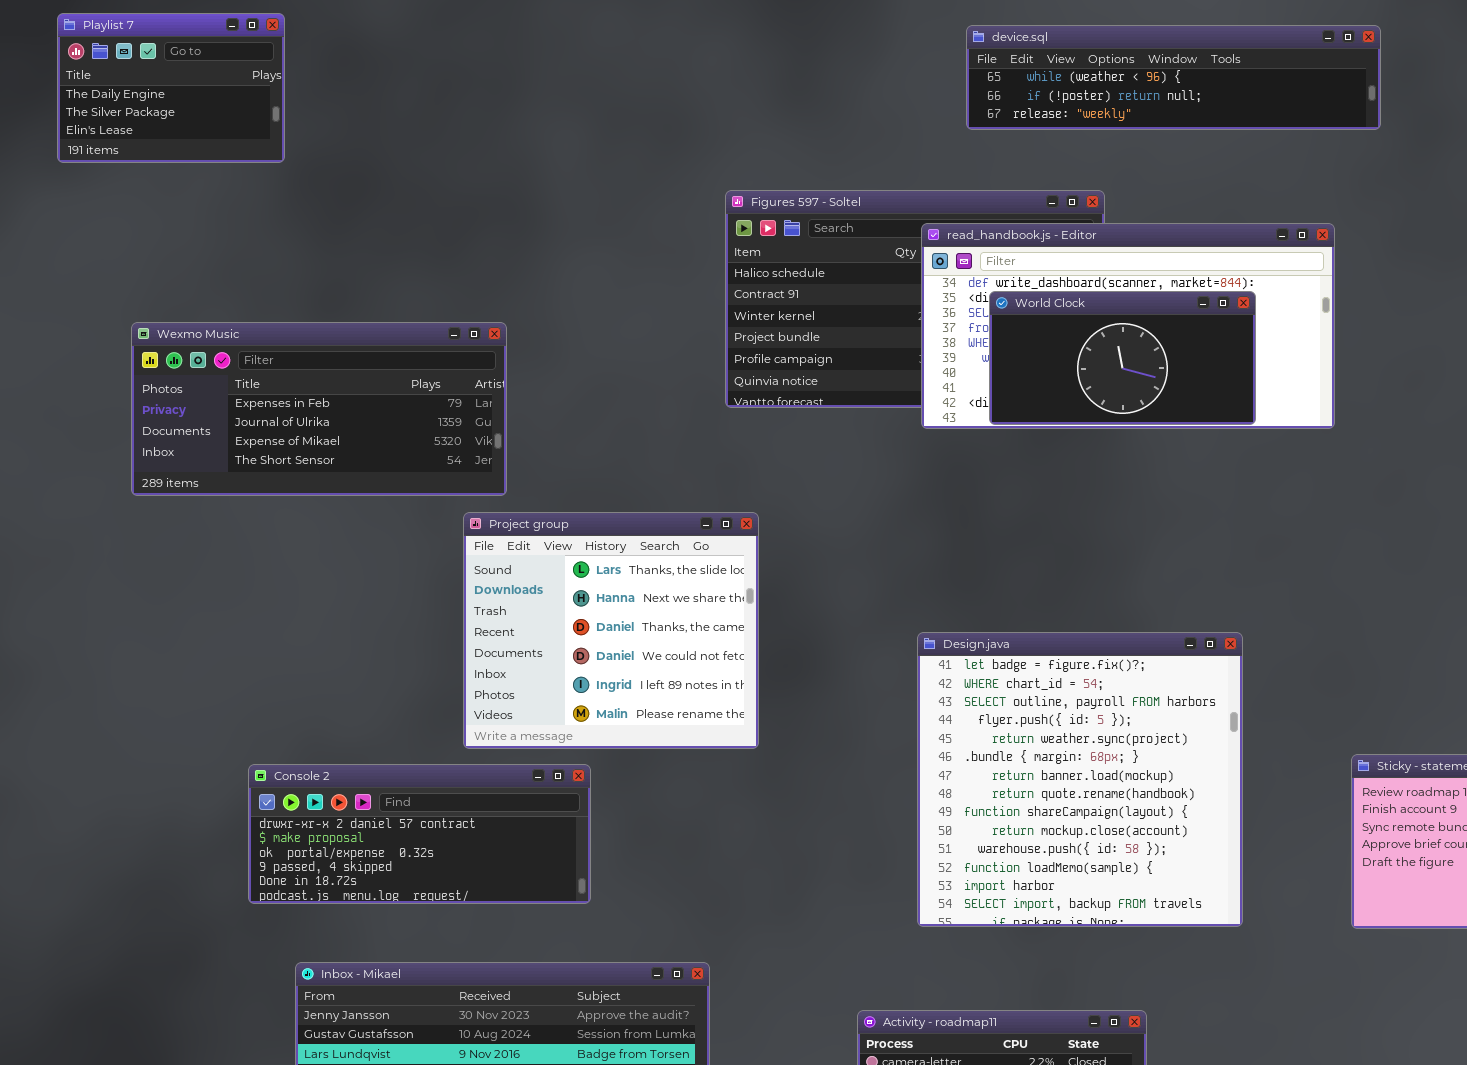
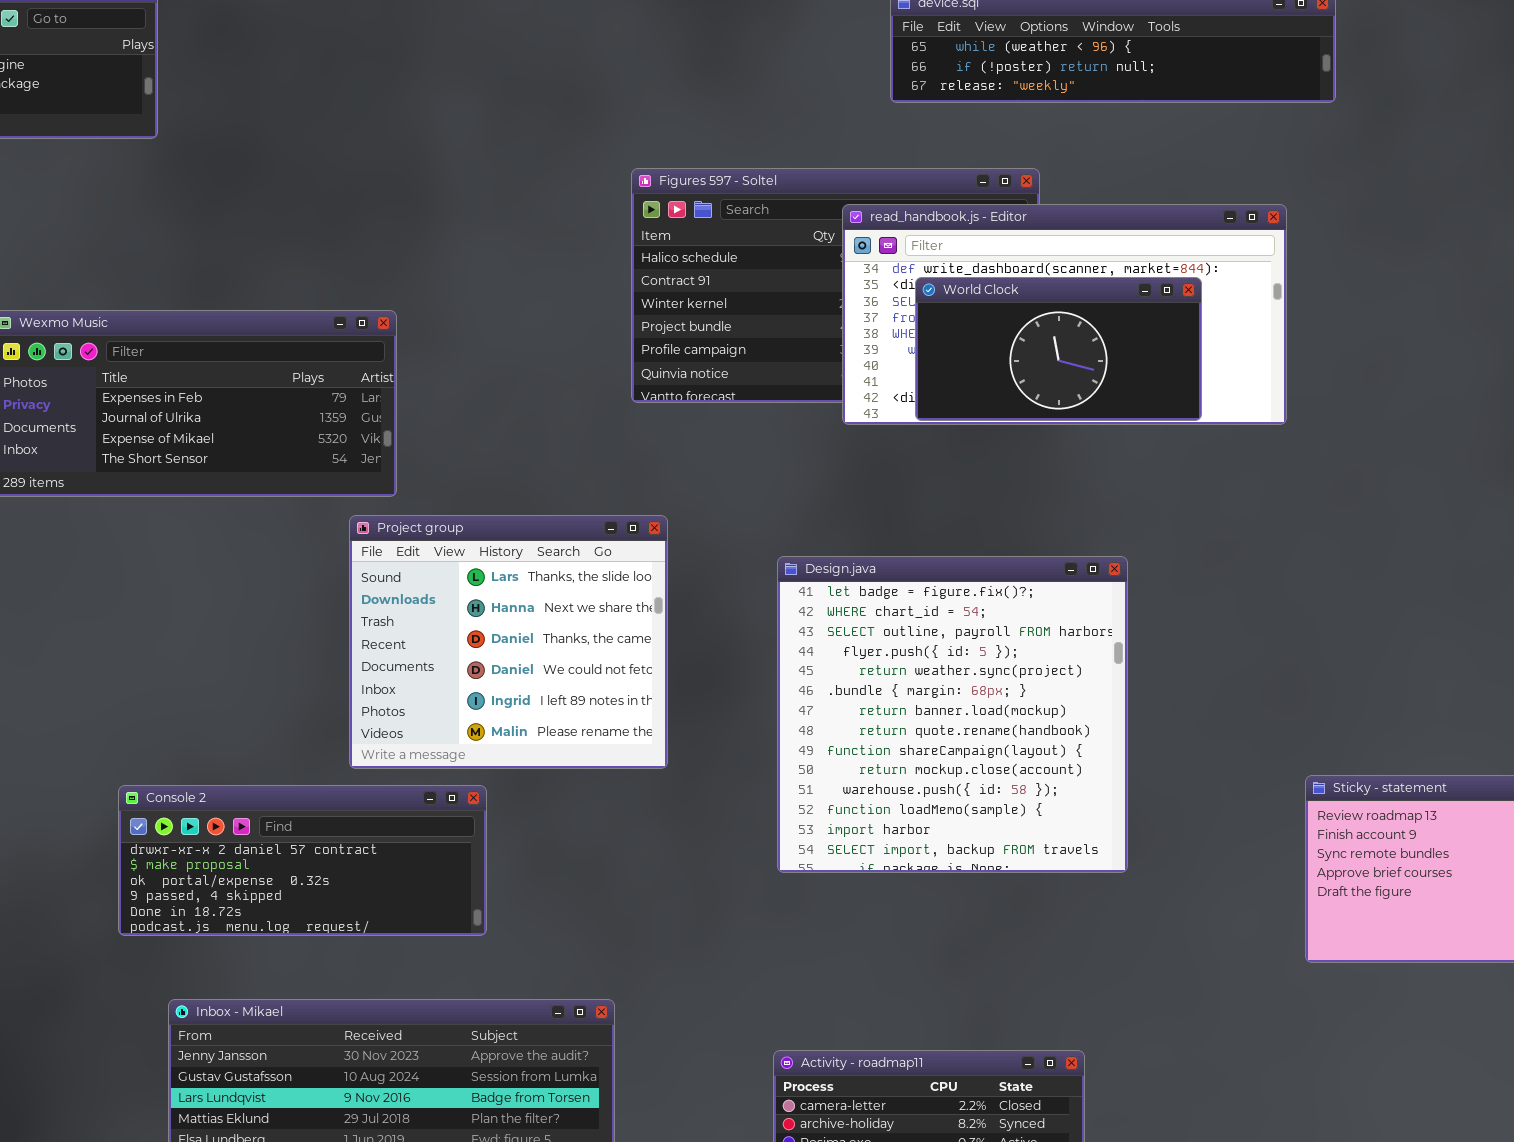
Design.java: [917,632,1243,927] -> [777,556,1128,873], moved

